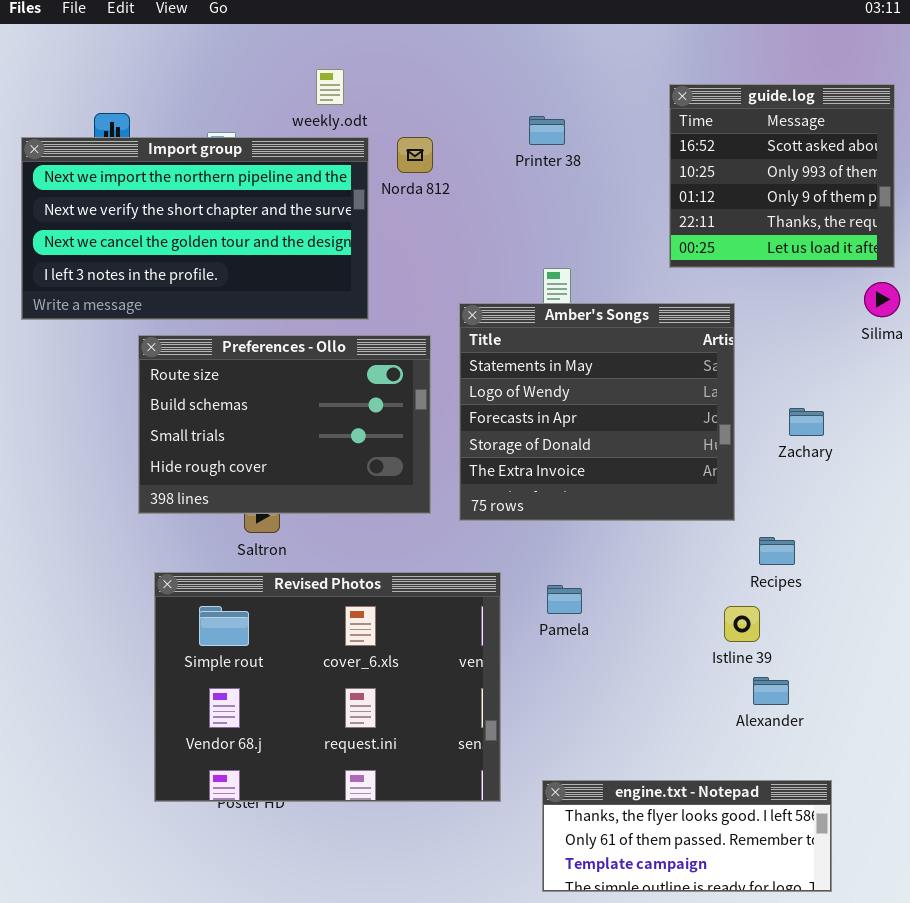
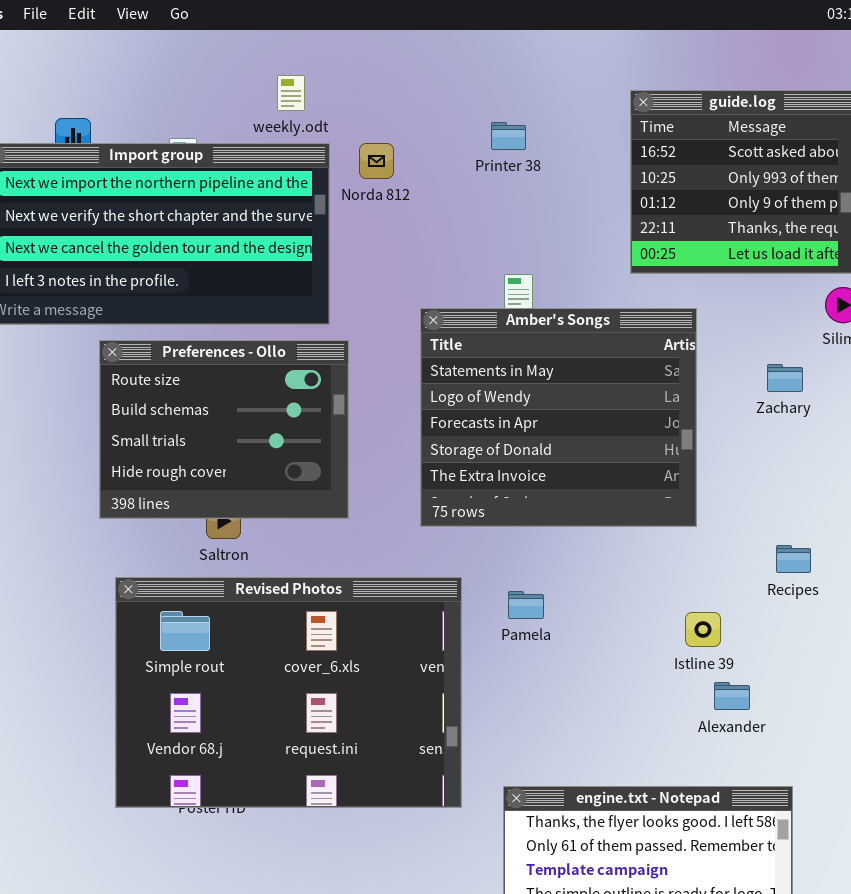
Preferences - Ollo: [138,335,431,514] -> [99,340,349,519], resized
Zachary: [789,408,824,436] -> [767,364,803,392], moved
Recipes: [759,537,795,565] -> [776,545,811,573], moved

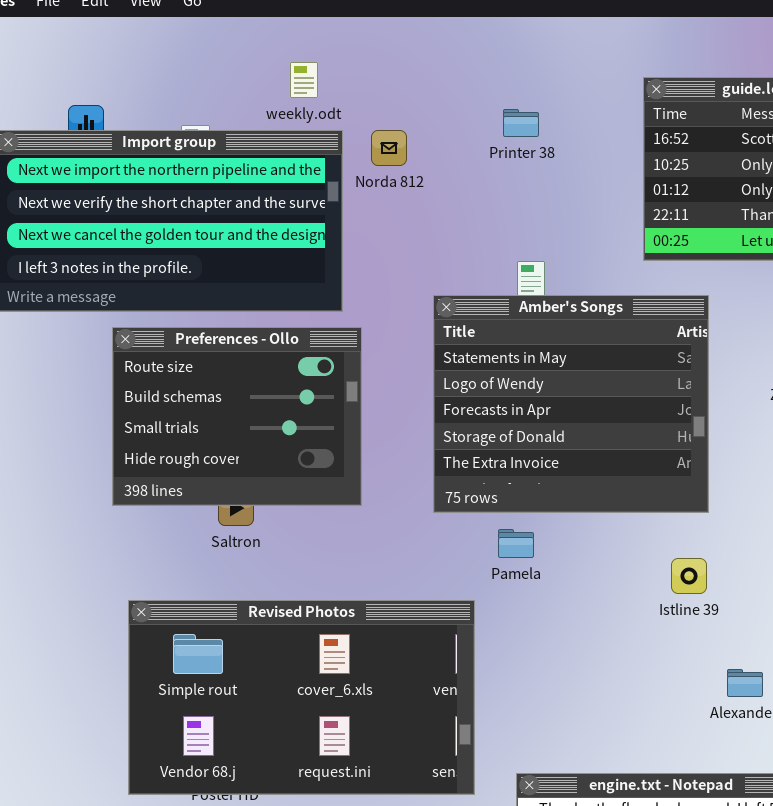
Revised Photos: [115,577,462,808] -> [128,600,475,795], resized
Pamela: [508,591,544,619] -> [498,529,534,558], moved
Istline 39: [685,612,721,647] -> [671,558,707,594], moved

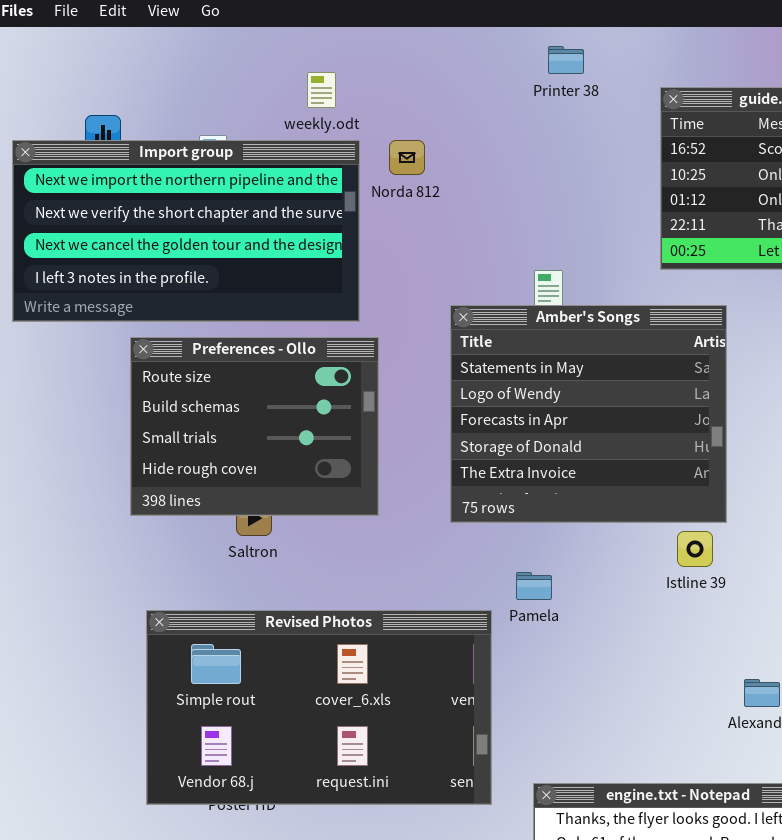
Printer 38: [503,109,539,137] -> [548,46,584,74], moved
Pamela: [498,529,534,558] -> [516,572,552,600], moved
Istline 39: [671,558,707,594] -> [677,531,713,567], moved

